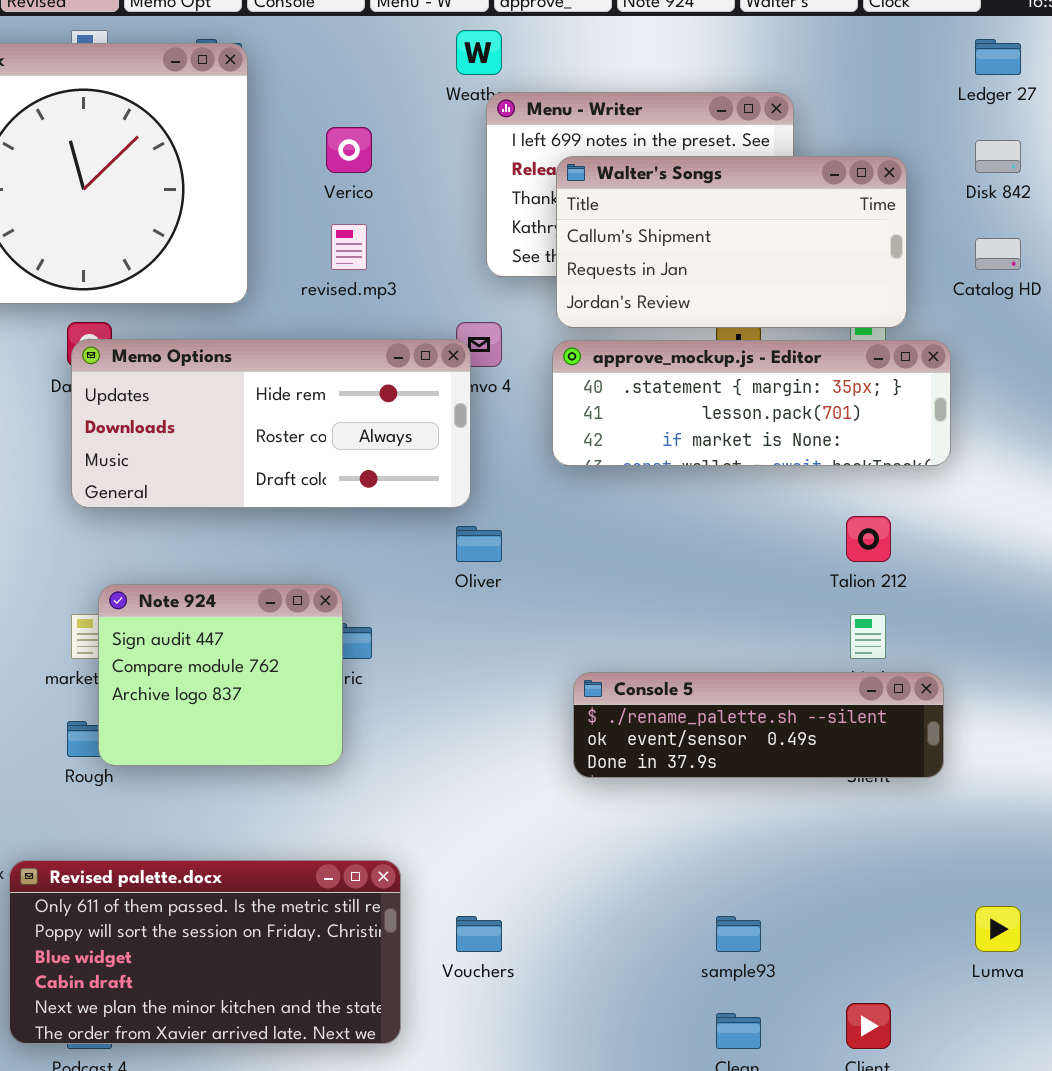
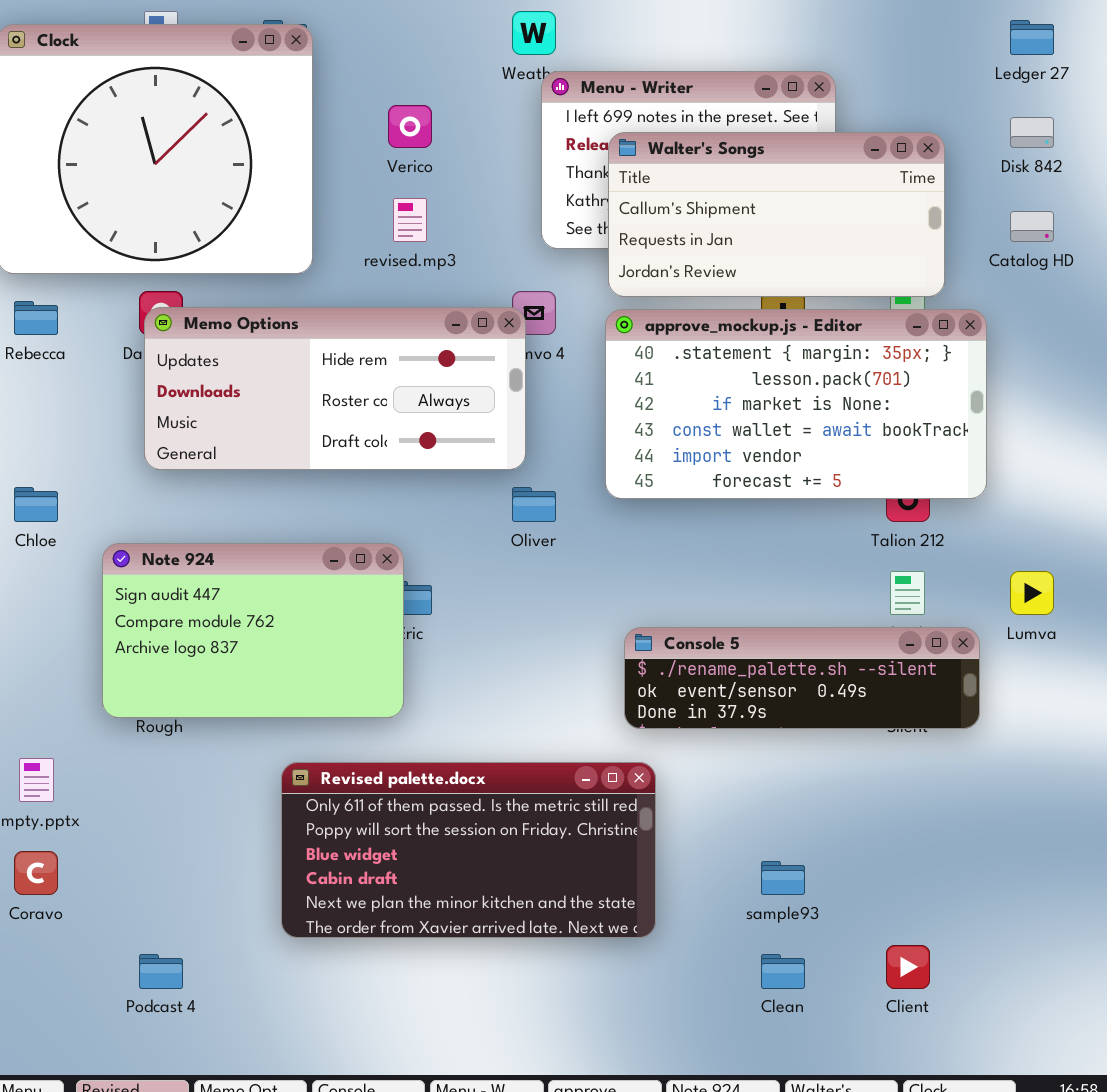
approve_mockup.js - Editor: [552,340,951,466] -> [605,309,987,499], resized
Note 924: [98,584,343,766] -> [102,543,404,718], resized
Revised palette.docx: [9,860,401,1044] -> [281,762,656,938], moved
Lumva: [975,906,1021,952] -> [1010,571,1054,615], moved

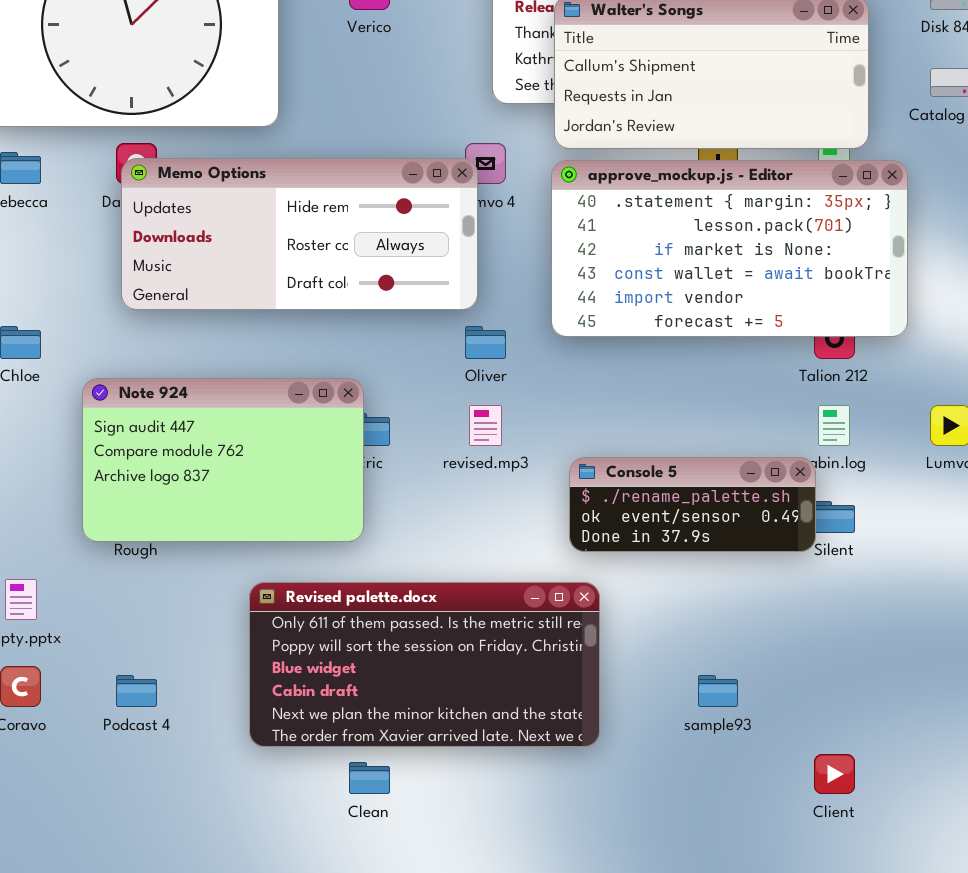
revised.mp3: [393,198,427,242] -> [469,405,502,446], moved
Console 5: [624,627,980,729] -> [569,457,816,552], resized
Podcast 4: [139,954,183,989] -> [116,675,157,707], moved
Clean: [761,954,805,989] -> [349,762,390,794], moved

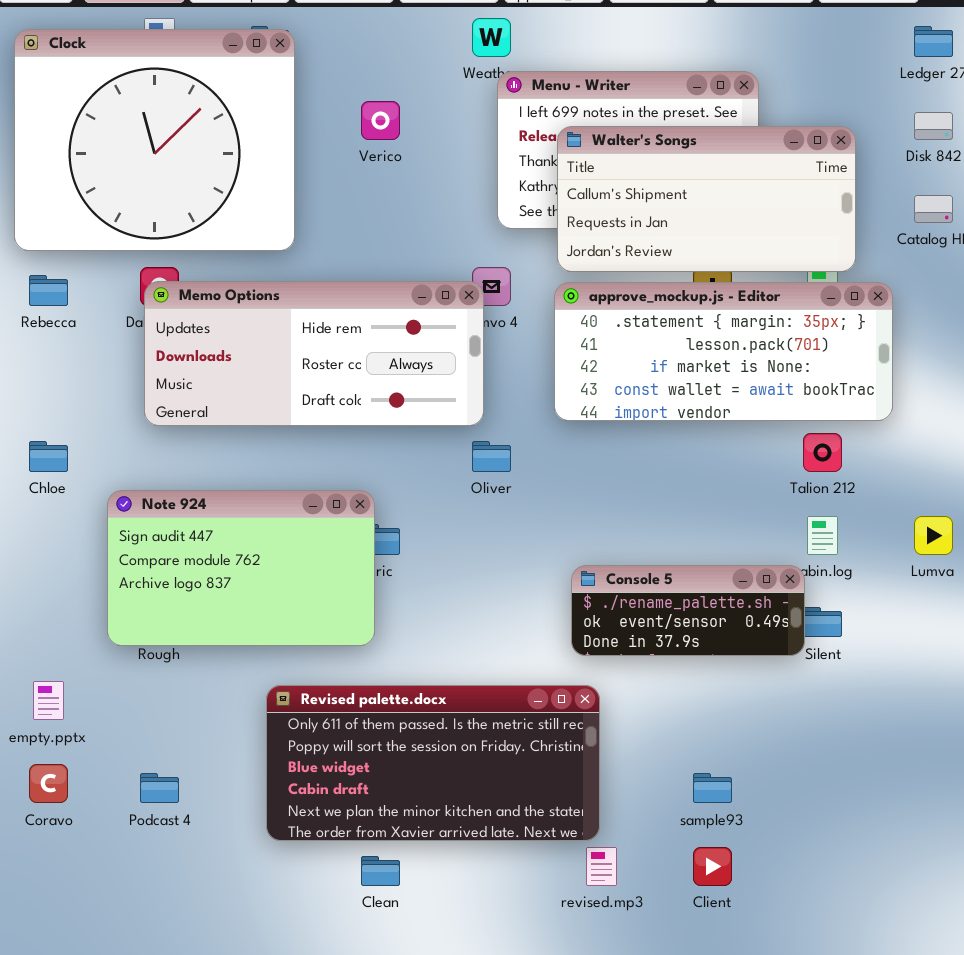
approve_mockup.js - Editor: [551,160,908,337] -> [554,282,893,421], resized
revised.mp3: [469,405,502,446] -> [586,847,617,886], moved
Client: [814,754,855,794] -> [693,847,732,886], moved

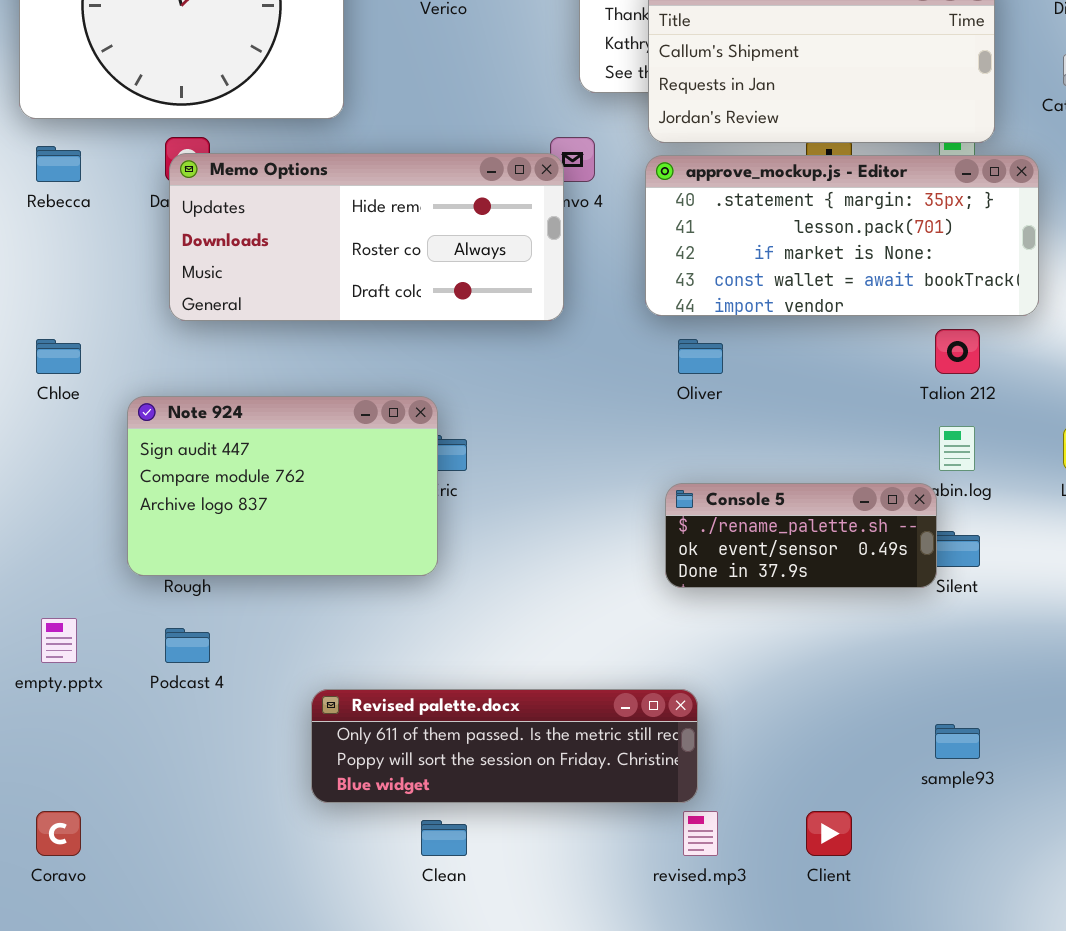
Oliver: [472,441,511,472] -> [678,339,723,374], moved
Revised palette.docx: [266,685,600,841] -> [311,689,698,803], resized
Coravo: [29,764,68,803] -> [36,811,81,856], moved
Podcast 4: [140,773,179,803] -> [165,628,210,663], moved
sample93: [693,773,732,803] -> [935,724,980,759], moved

